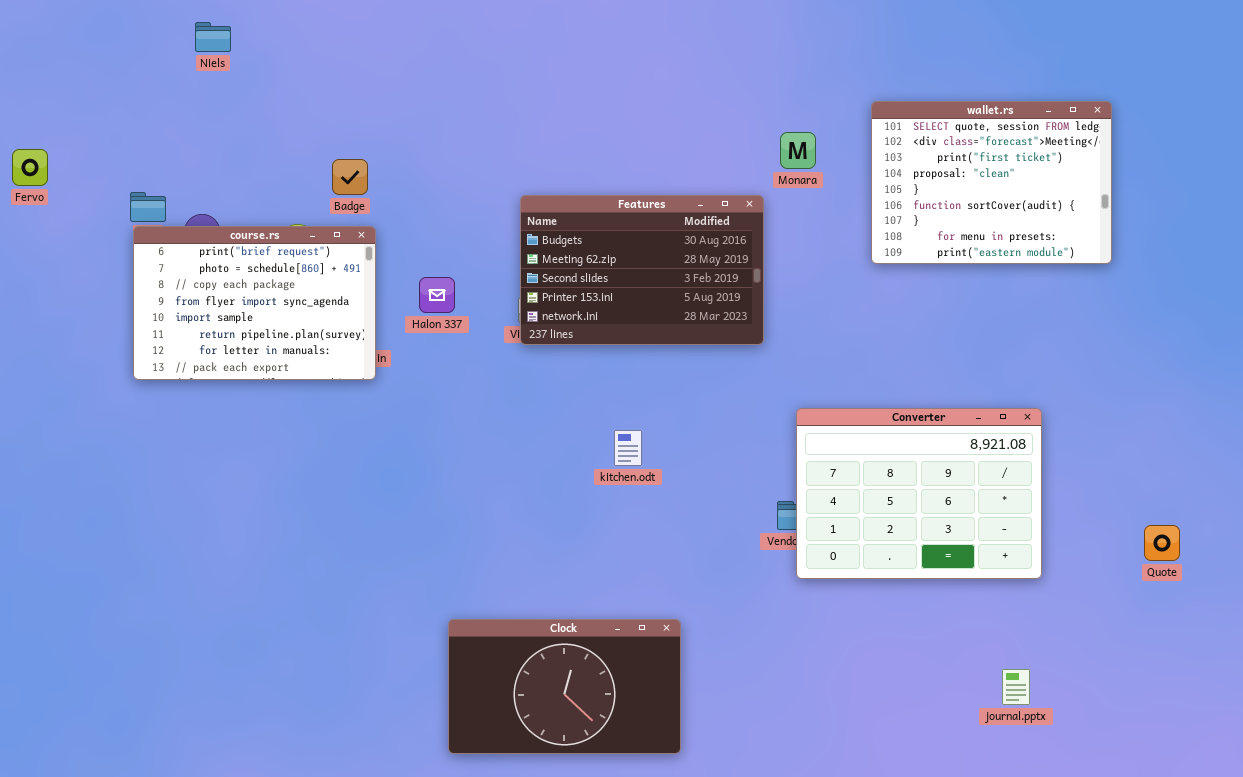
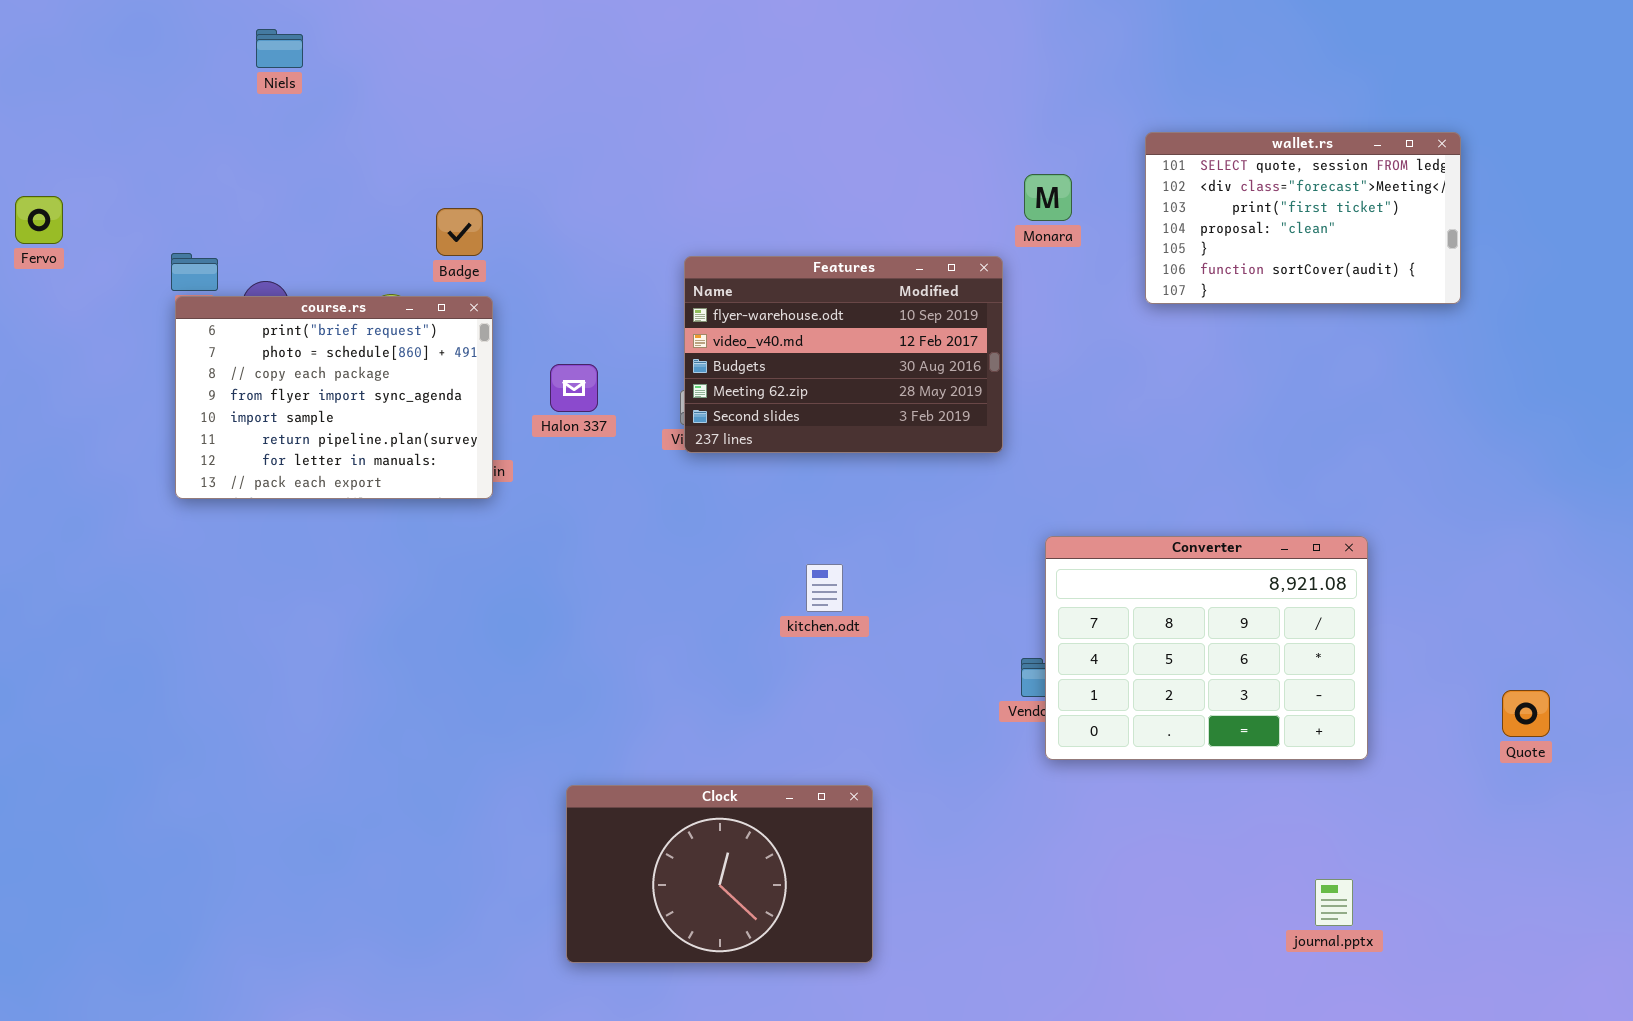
wallet.rs: [871,101,1112,264] -> [1145,132,1461,304], resized
Features: [520,195,764,345] -> [684,256,1003,453], scrolled up 2 rows
Clock: [448,619,681,754] -> [566,785,873,963], moved

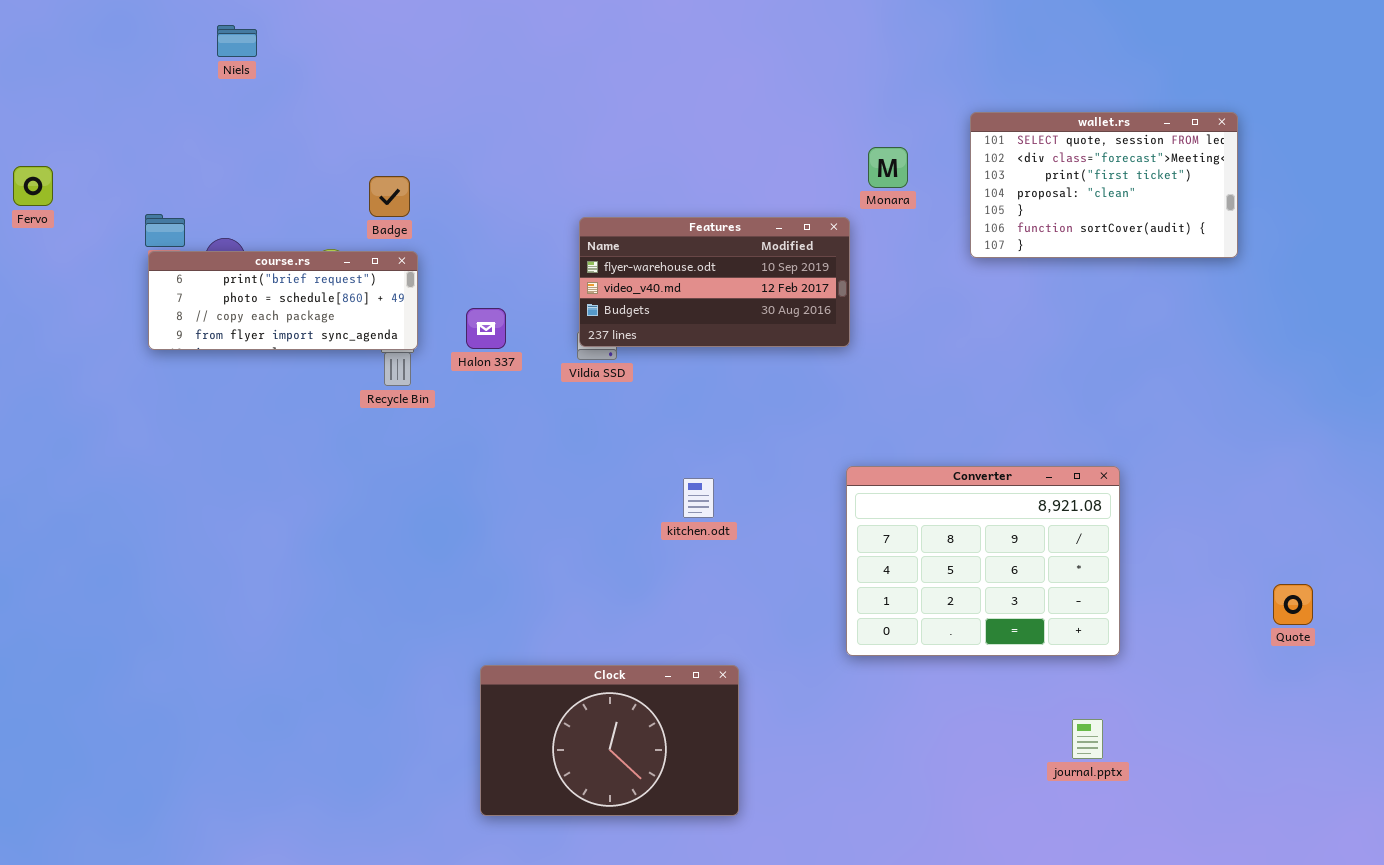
Features: [684,256,1003,453] -> [579,217,850,347], resized
course.rs: [175,296,493,499] -> [148,251,418,350], resized
Converter: [1045,536,1368,760] -> [846,466,1120,656], moved
journal.pptx: [1315,879,1353,926] -> [1072,719,1103,759], moved

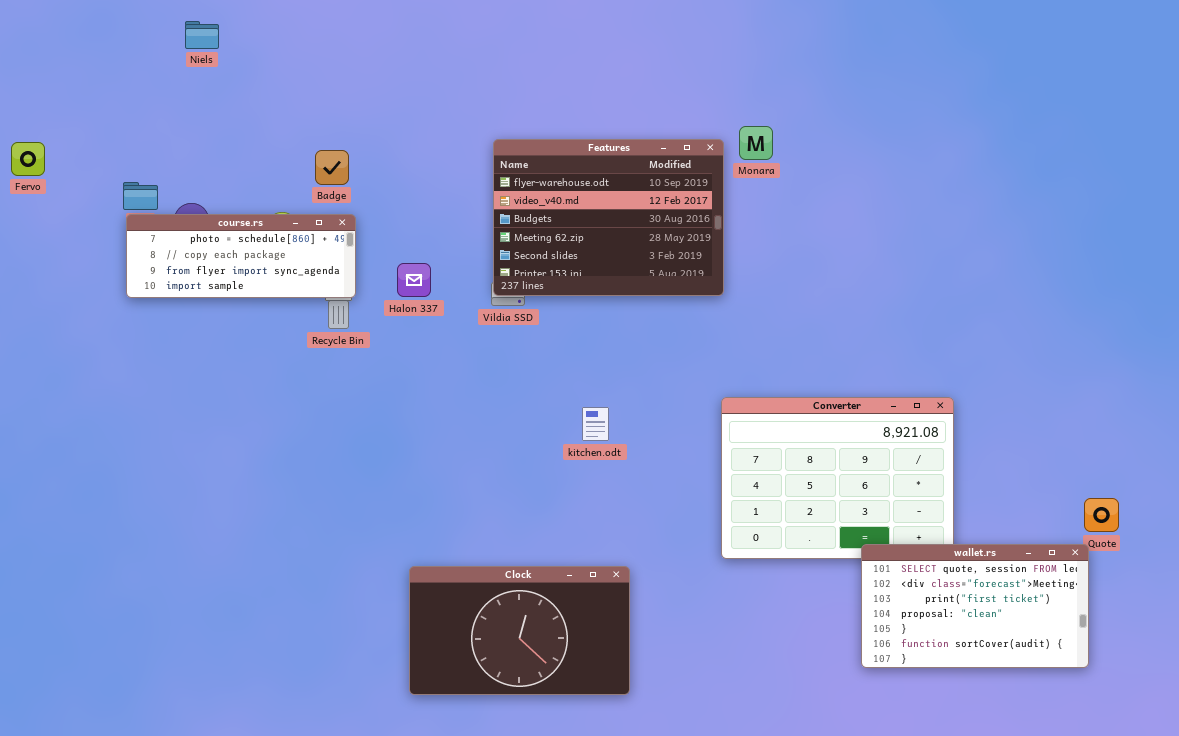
wallet.rs: [970,112,1238,258] -> [861,544,1089,668], moved
Features: [579,217,850,347] -> [493,139,724,296], resized
course.rs: [148,251,418,350] -> [126,214,356,298], scrolled down 1 row

